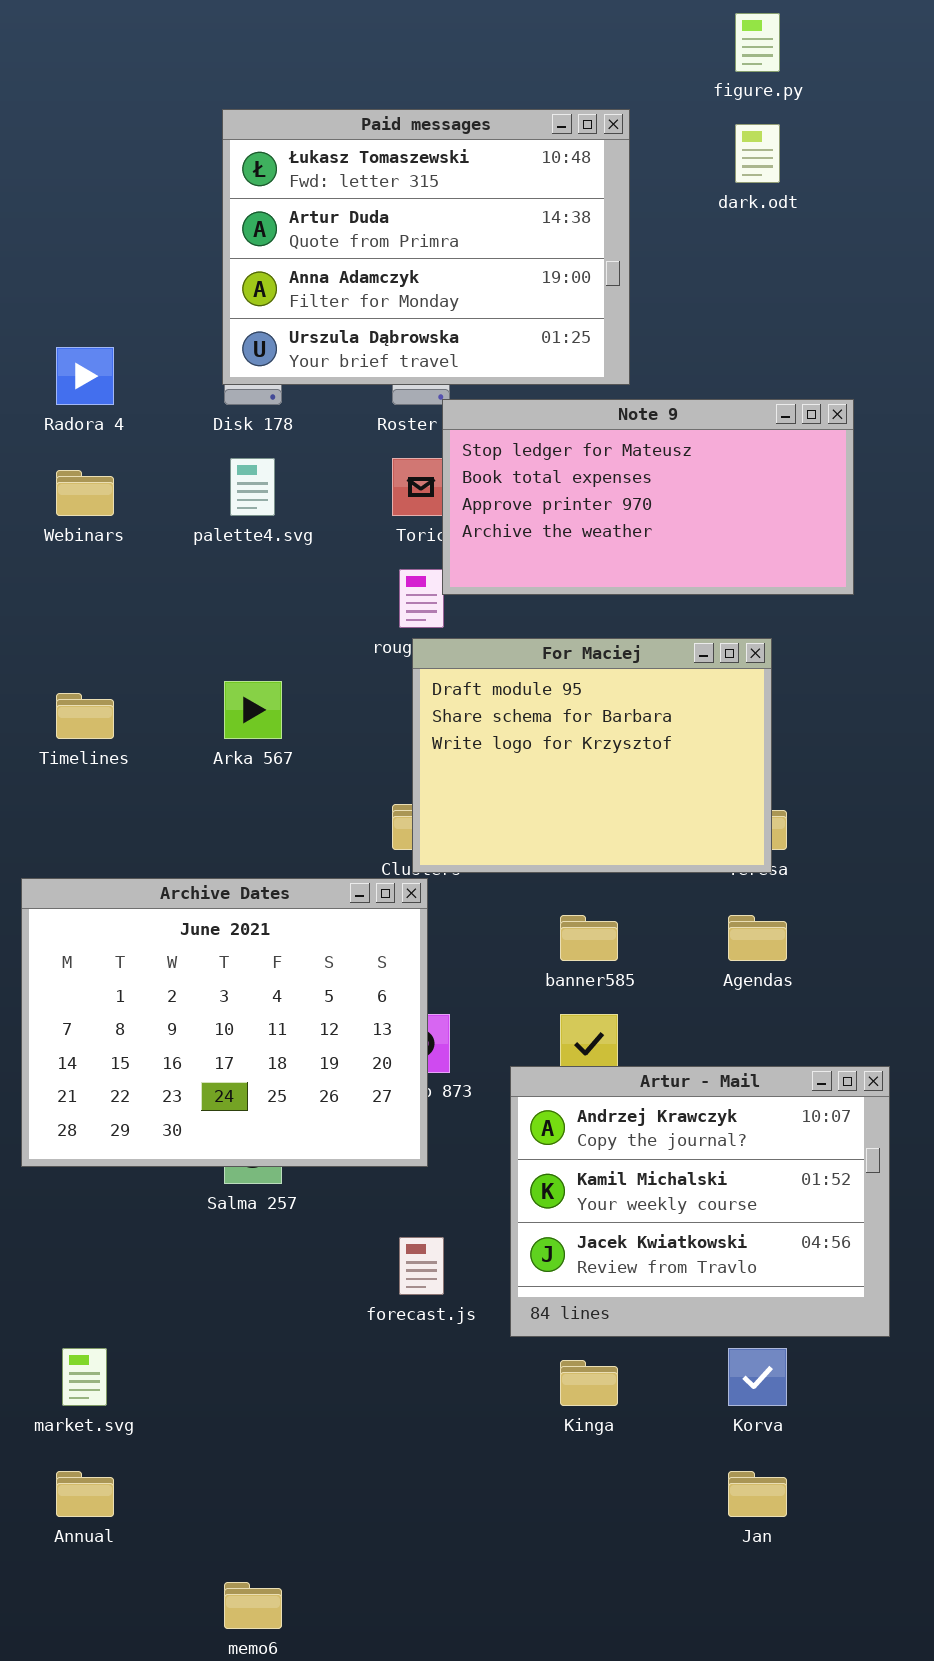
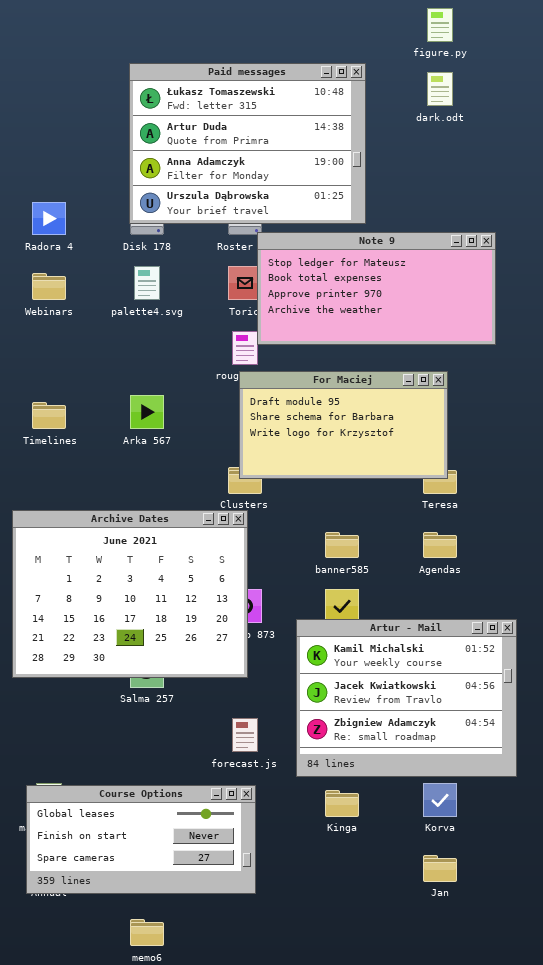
For Maciej: [412,638,772,873] -> [239,371,448,479], resized
Artur - Mail: [510,1066,890,1337] -> [296,619,517,777], scrolled down 1 row
Course Options: none -> [26,785,256,894], opened

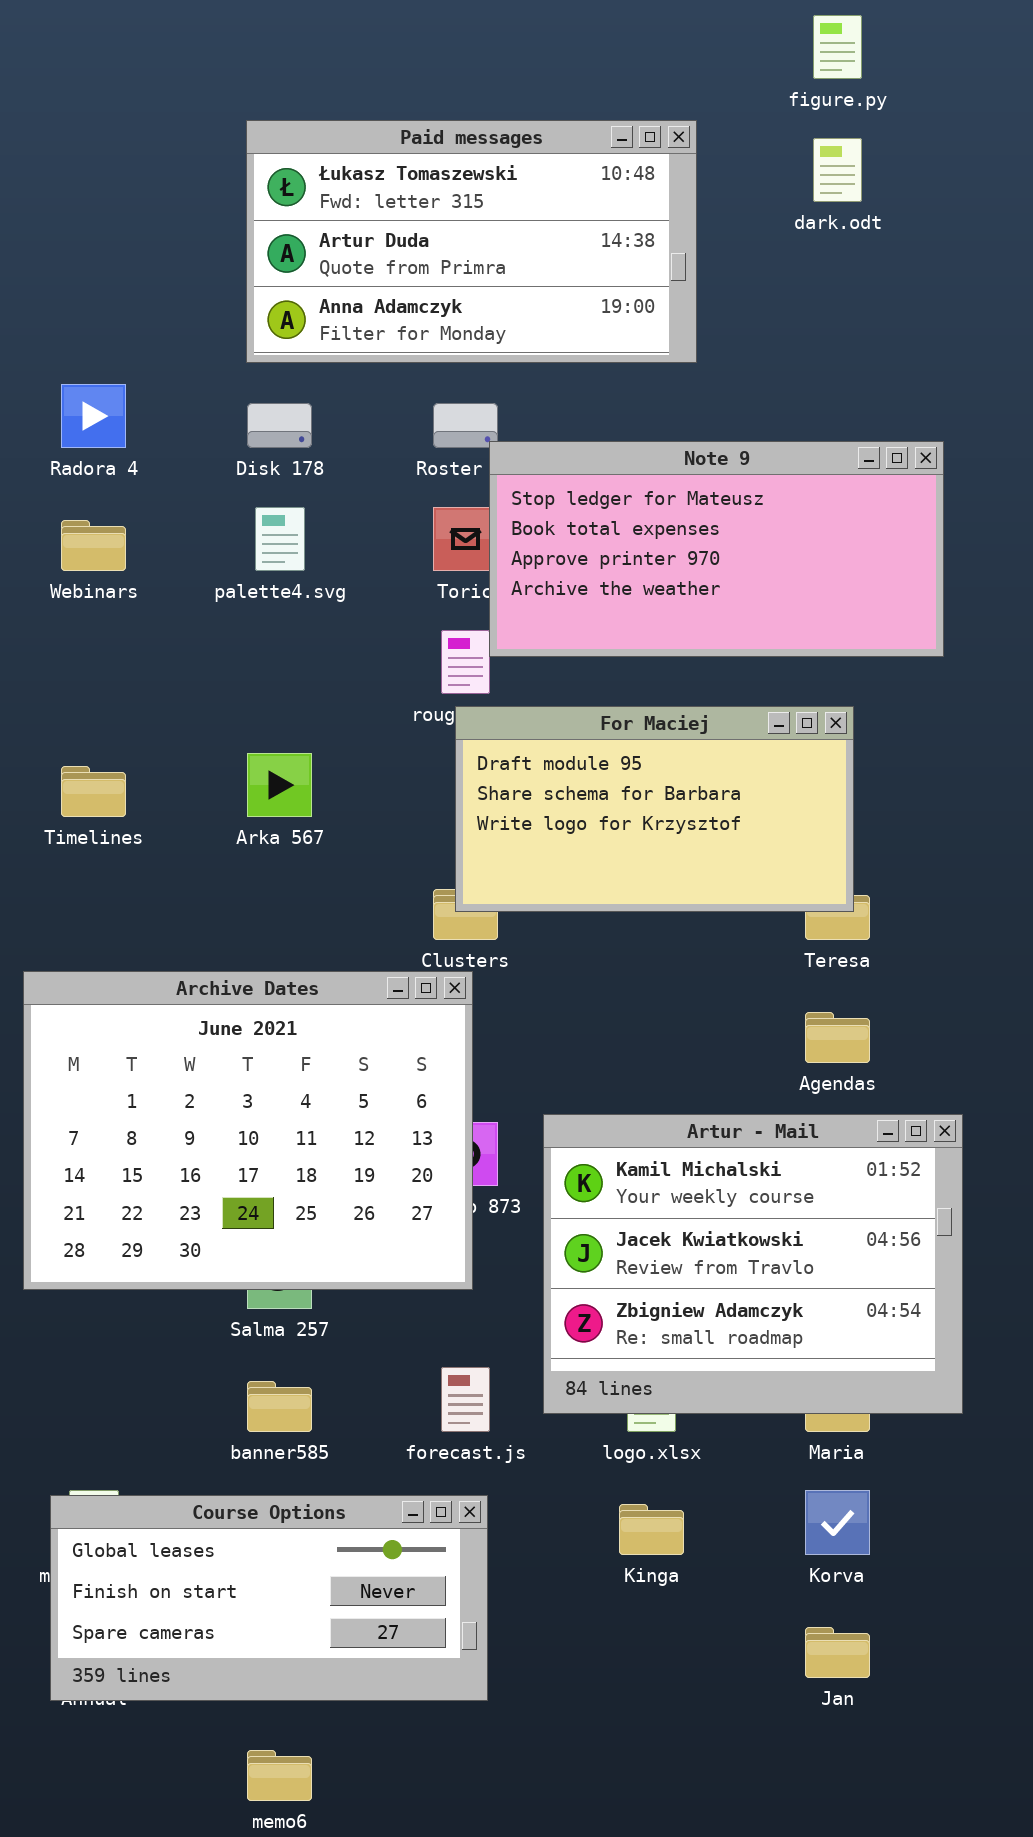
Paid messages: [129,63,366,224] -> [246,120,697,363], resized
banner585: [325,532,359,558] -> [247,1381,312,1432], moved
Artur - Mail: [296,619,517,777] -> [543,1114,963,1414], moved

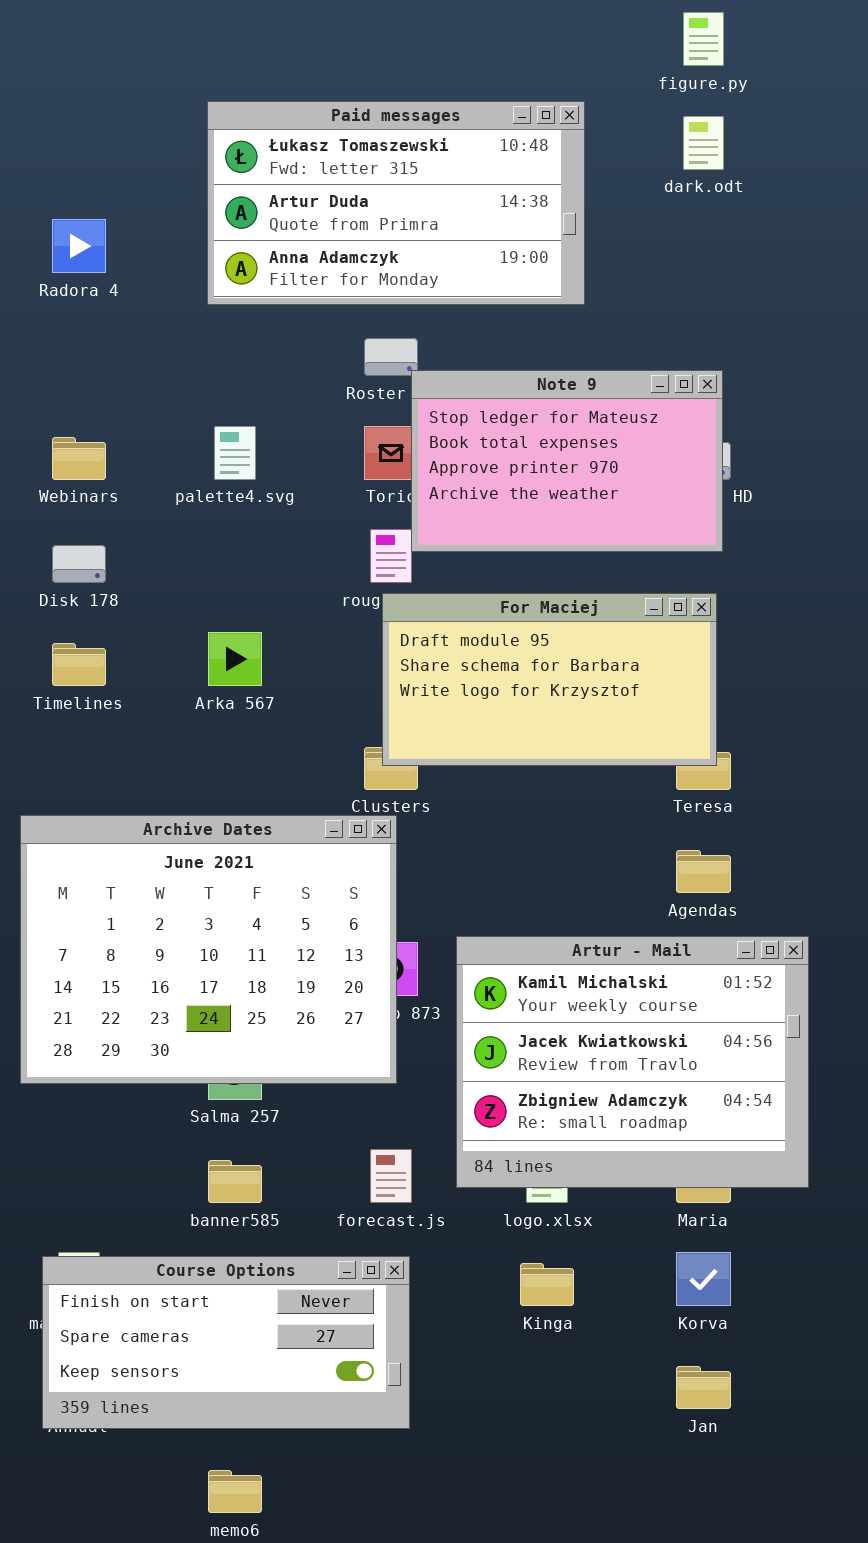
Radora 4: [61,384,126,448] -> [52,219,106,273], moved
Disk 178: [247,403,312,448] -> [52,545,106,583], moved
Note 9: [489,441,944,657] -> [411,370,723,552], resized
Course Options: [50,1495,488,1701] -> [42,1256,410,1429], scrolled down 1 row

